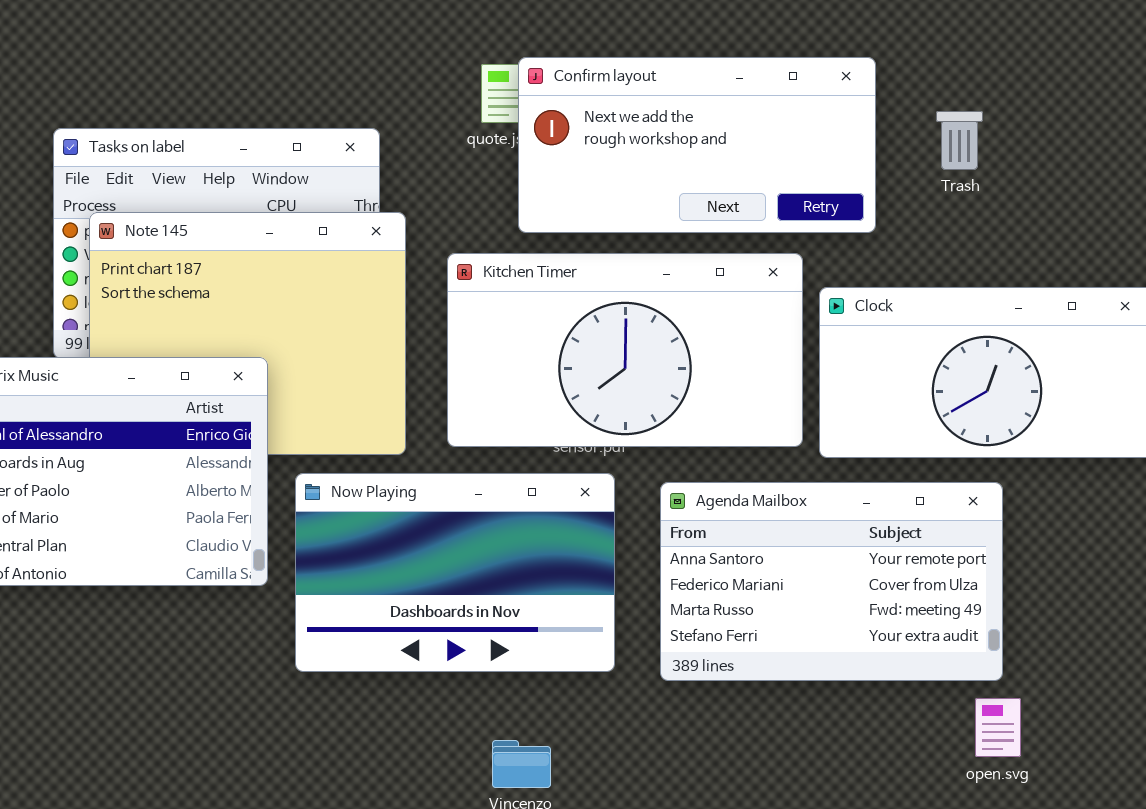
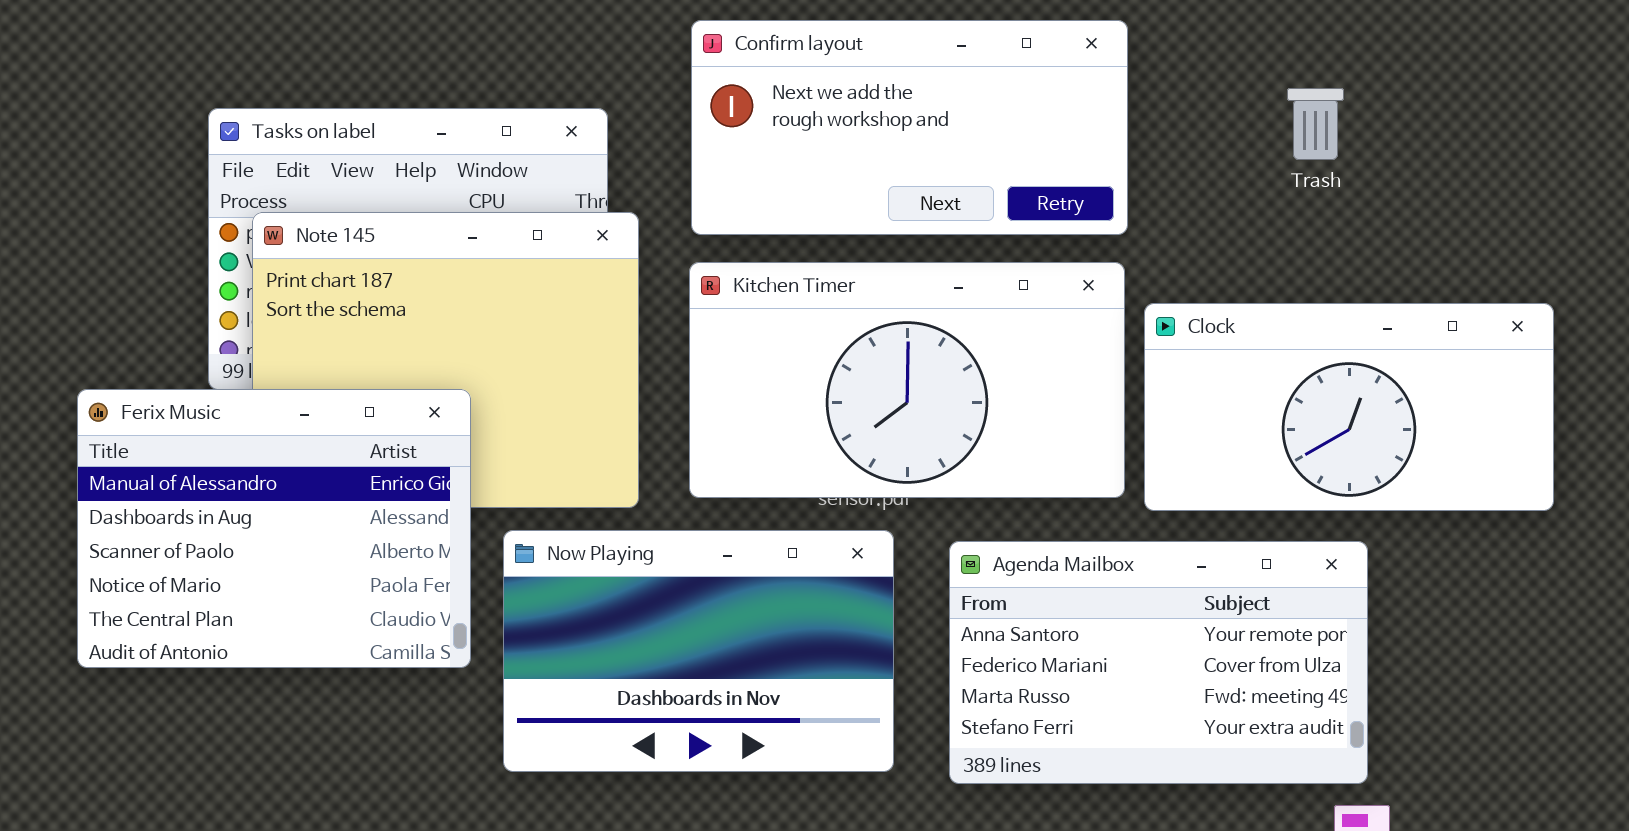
Confirm layout: [518,57,876,233] -> [691,20,1128,235], moved

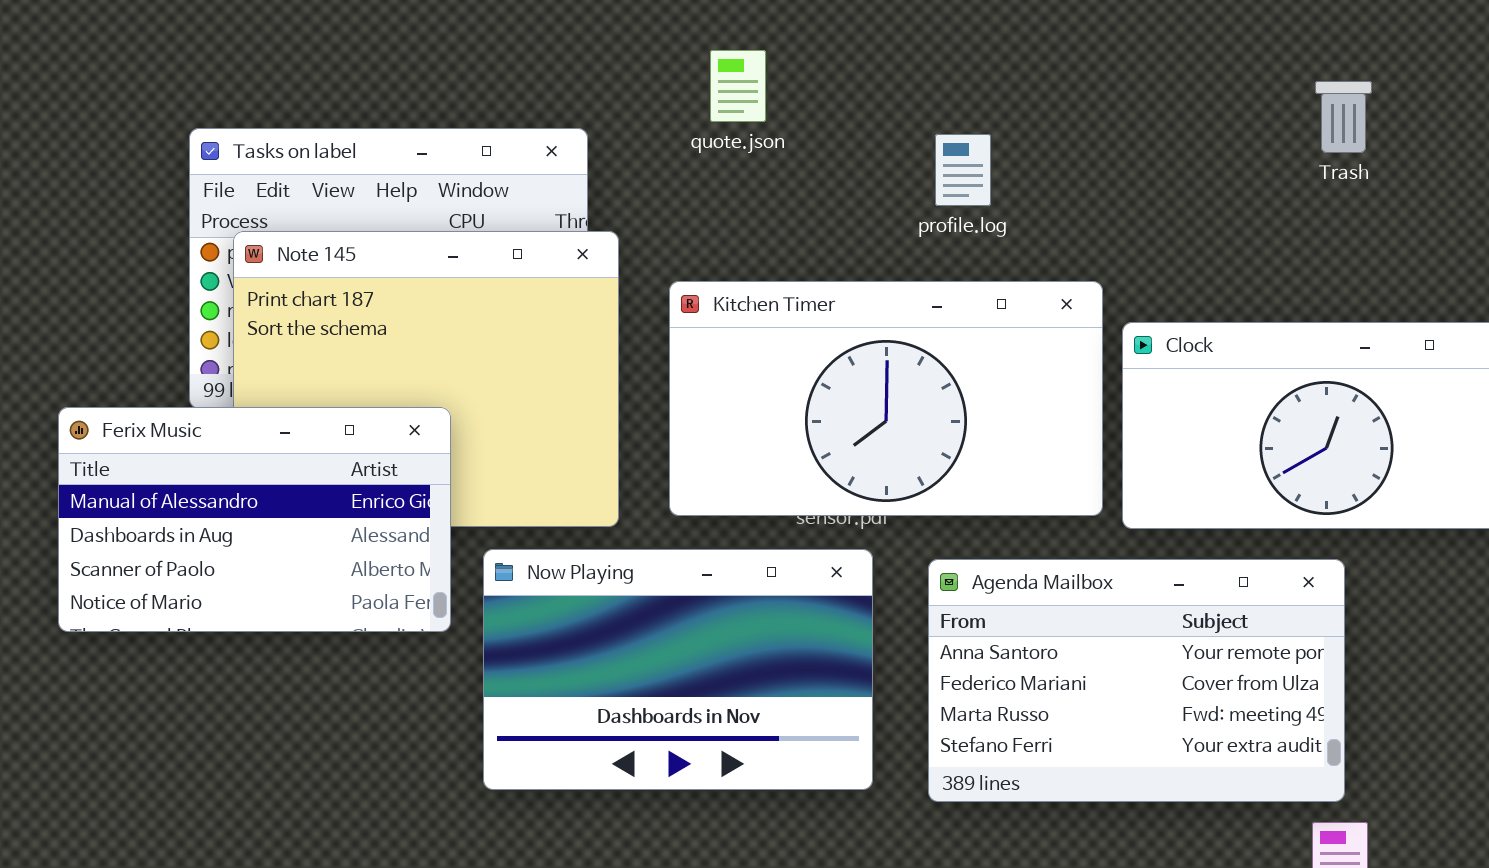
Confirm layout: [691,20,1128,235] -> none, closed
Trash: [1287,88,1344,160] -> [1315,81,1372,153], moved
Ferix Music: [77,389,471,668] -> [58,407,451,632], resized

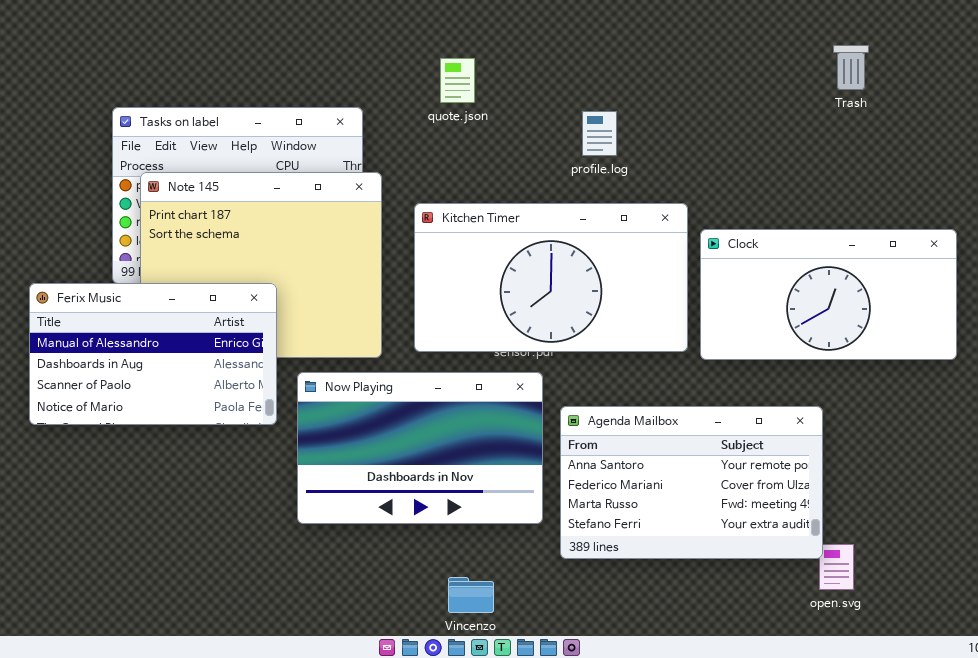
Trash: [1315,81,1372,153] -> [833,45,869,90], moved
Agenda Mailbox: [928,559,1345,802] -> [560,406,823,559], moved

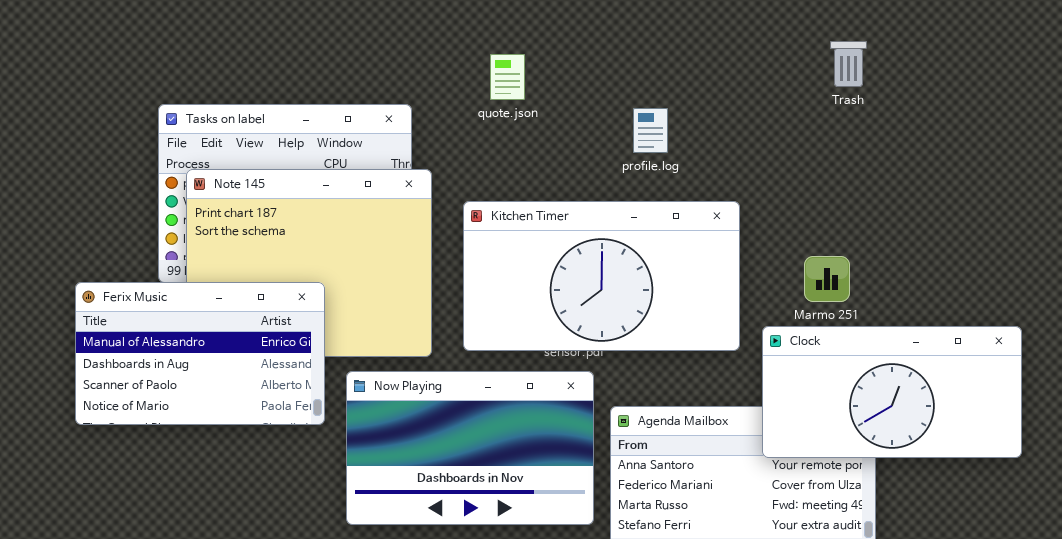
Trash: [833,45,869,90] -> [830,41,867,87], moved
Clock: [700,229,957,360] -> [762,326,1022,458], moved

